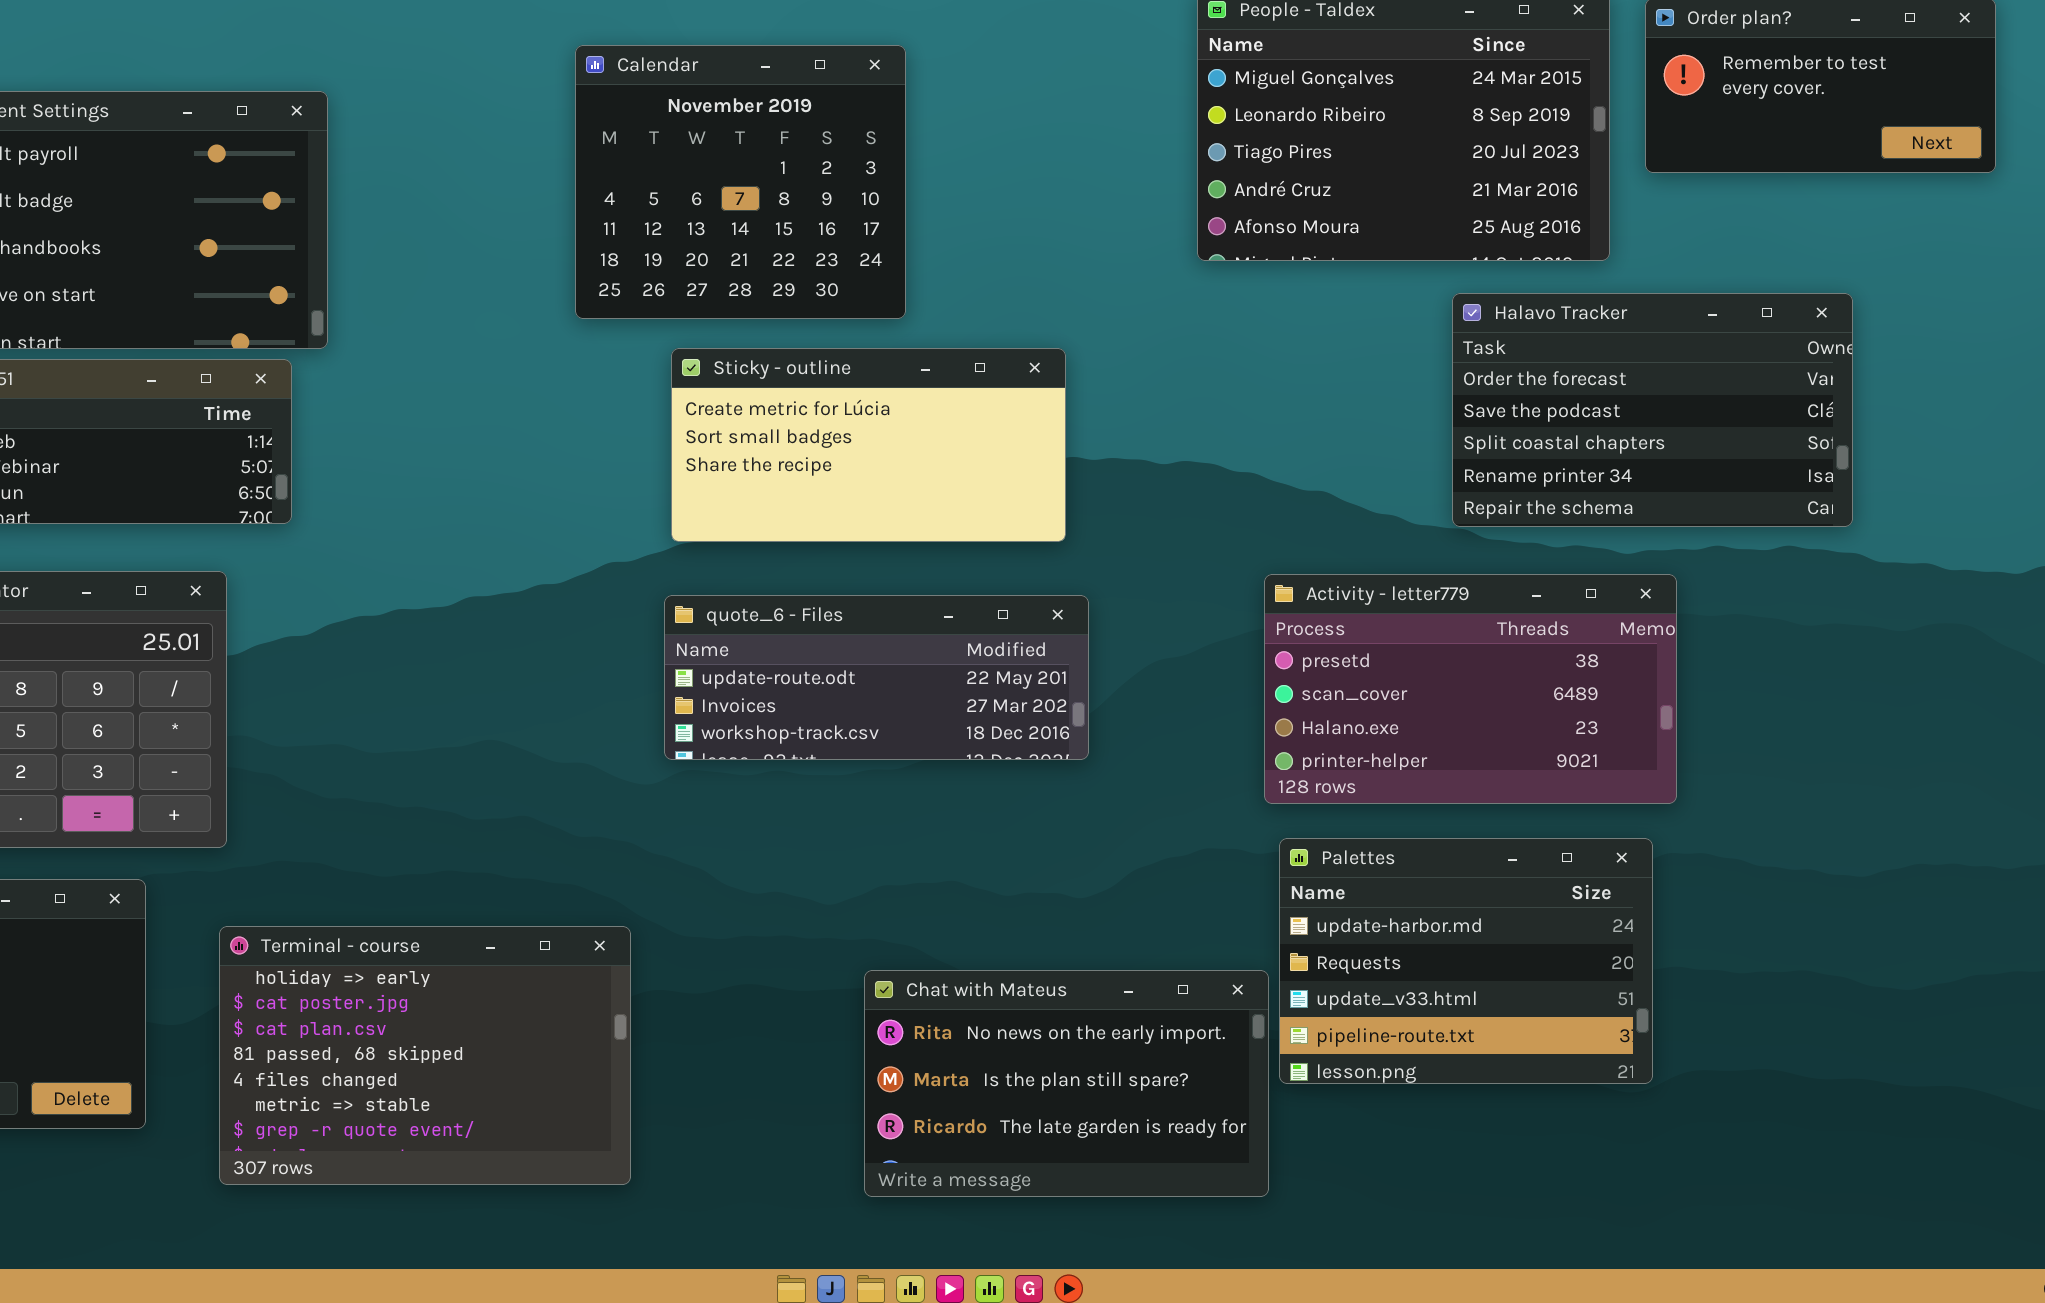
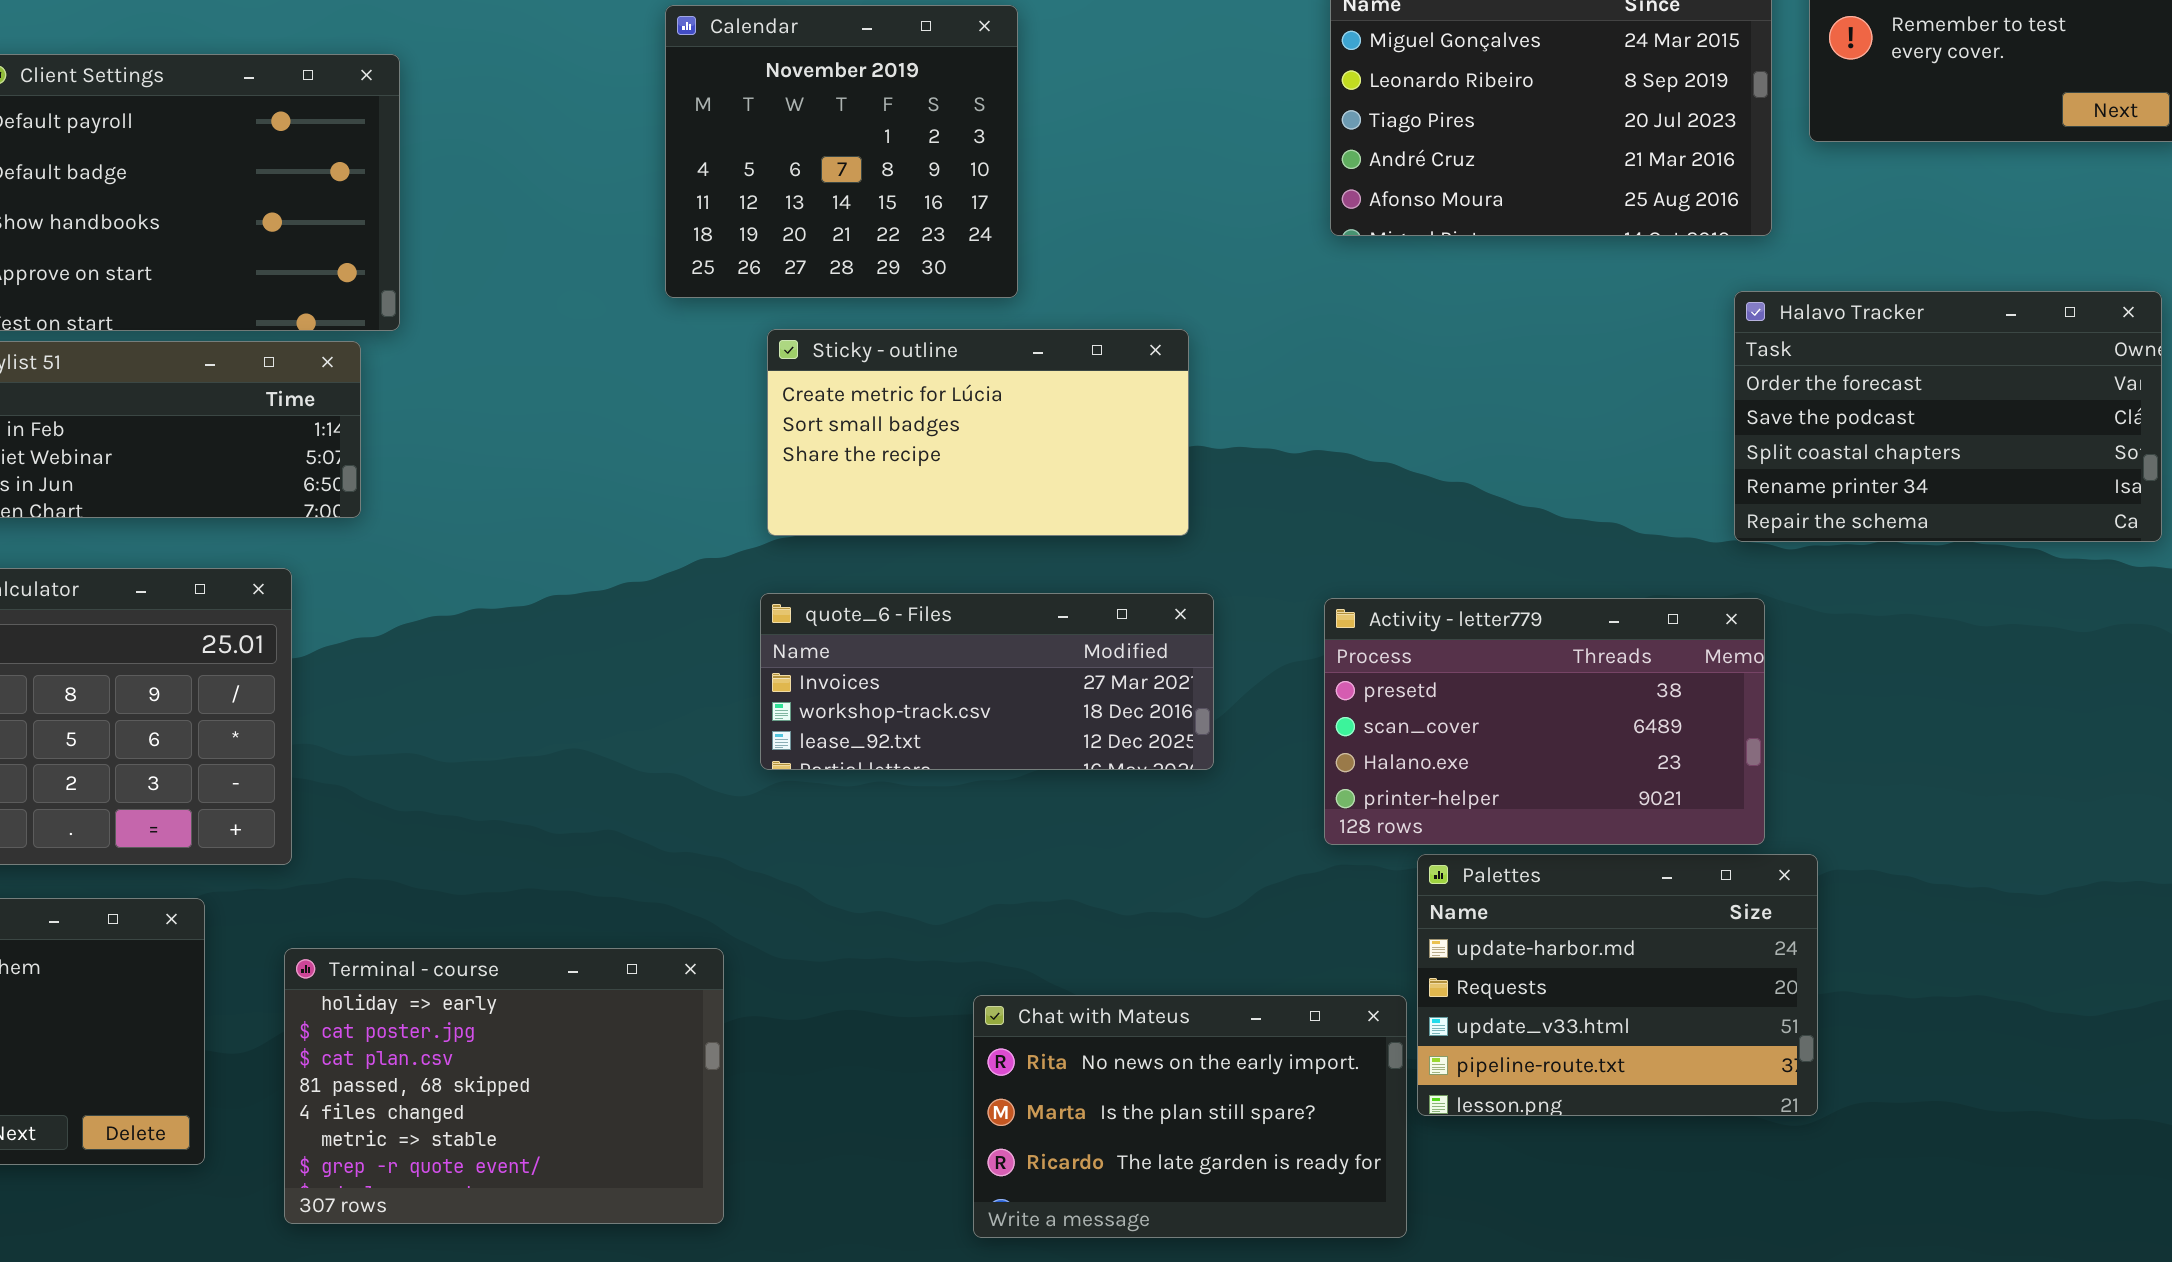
Halavo Tracker: [1452,293,1853,527] -> [1734,291,2162,542], moved
Activity - letter779: [1264,574,1677,804] -> [1324,598,1765,845], moved
quote_6 - Files: [664,595,1089,760] -> [760,593,1214,770], scrolled down 1 row

